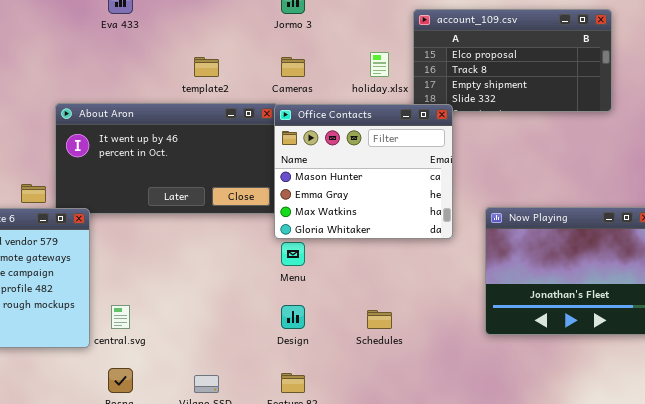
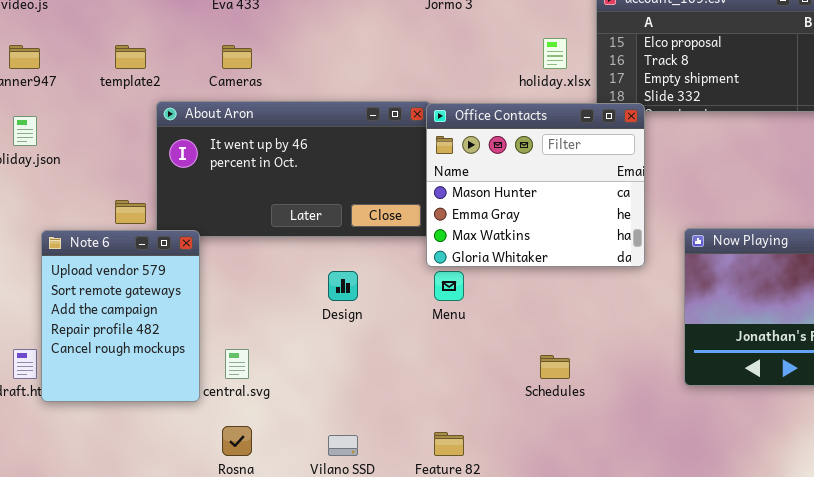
template2: [194,57,219,77] -> [115,45,146,69], moved
Cameras: [281,57,305,77] -> [222,45,252,69], moved
Design: [281,305,305,329] -> [328,271,358,301], moved

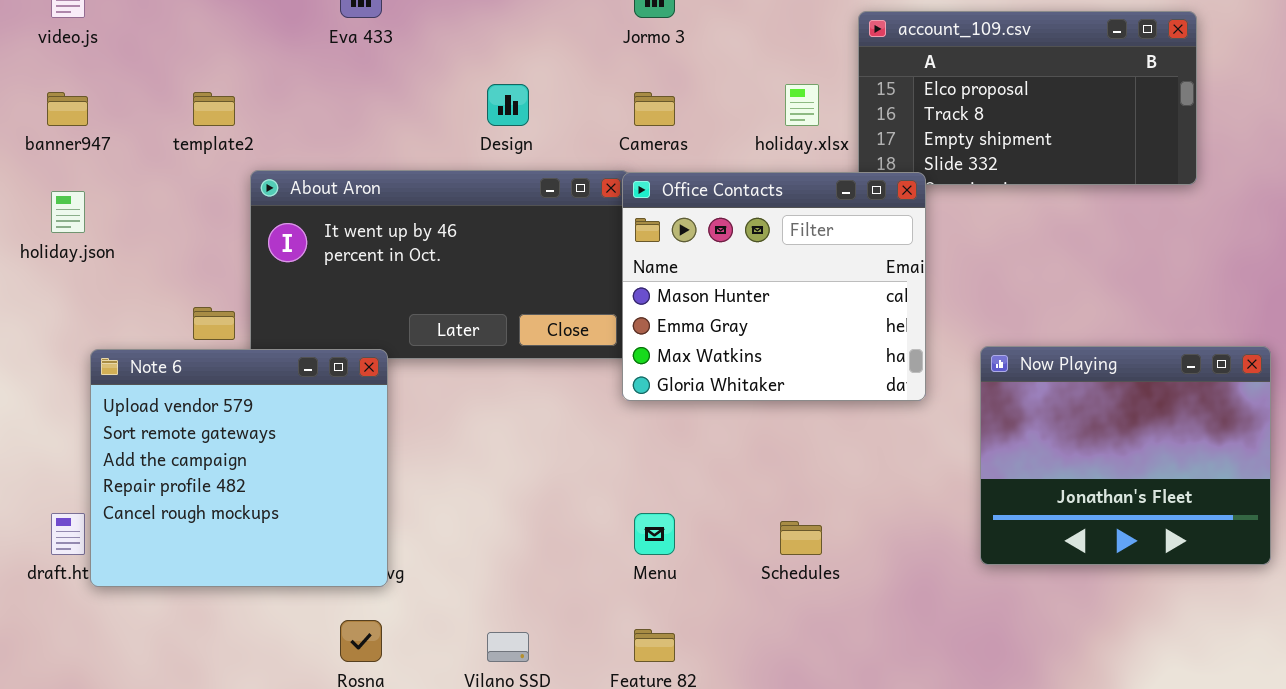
Cameras: [222,45,252,69] -> [634,92,675,126], moved
Note 6: [41,230,200,402] -> [90,349,388,587], resized
Design: [328,271,358,301] -> [487,84,529,126], moved
Menu: [434,271,464,301] -> [634,513,675,555], moved

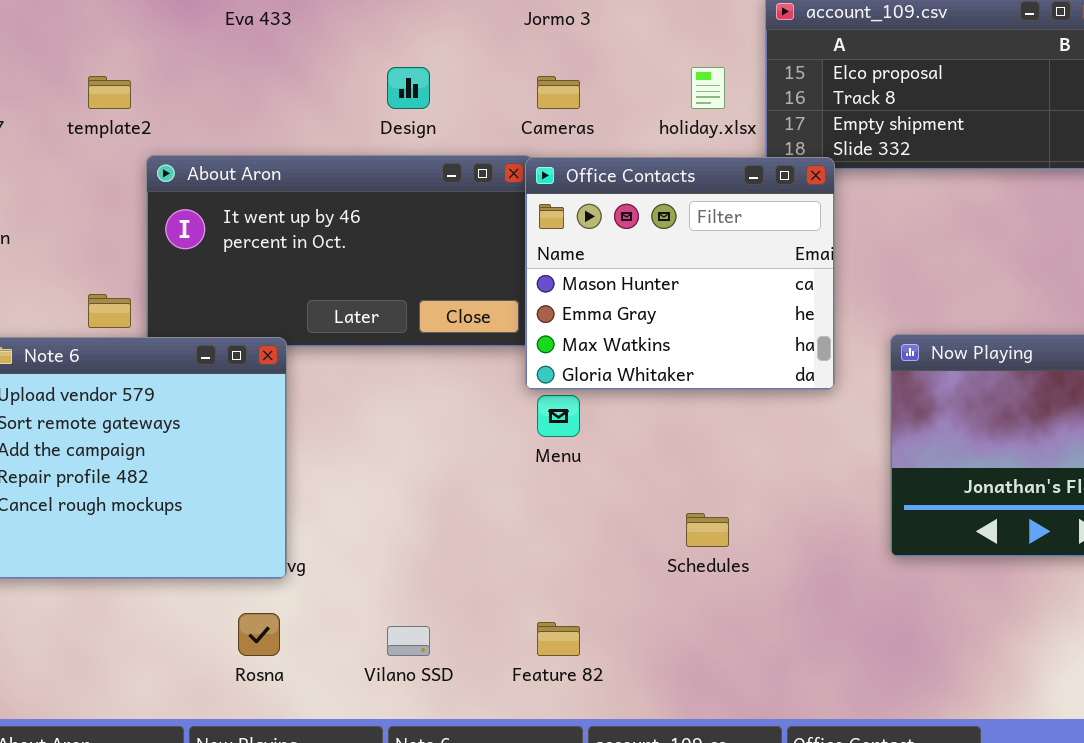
Menu: [634,513,675,555] -> [537,395,580,437], moved

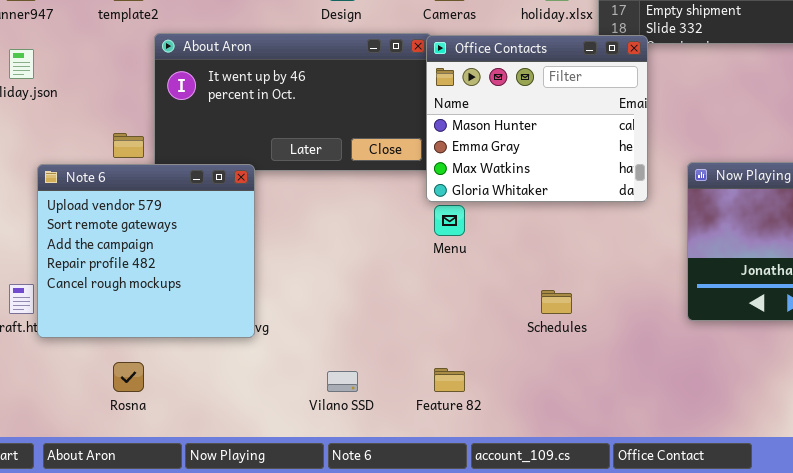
Rosna: [238,613,280,656] -> [113,362,144,392], moved

